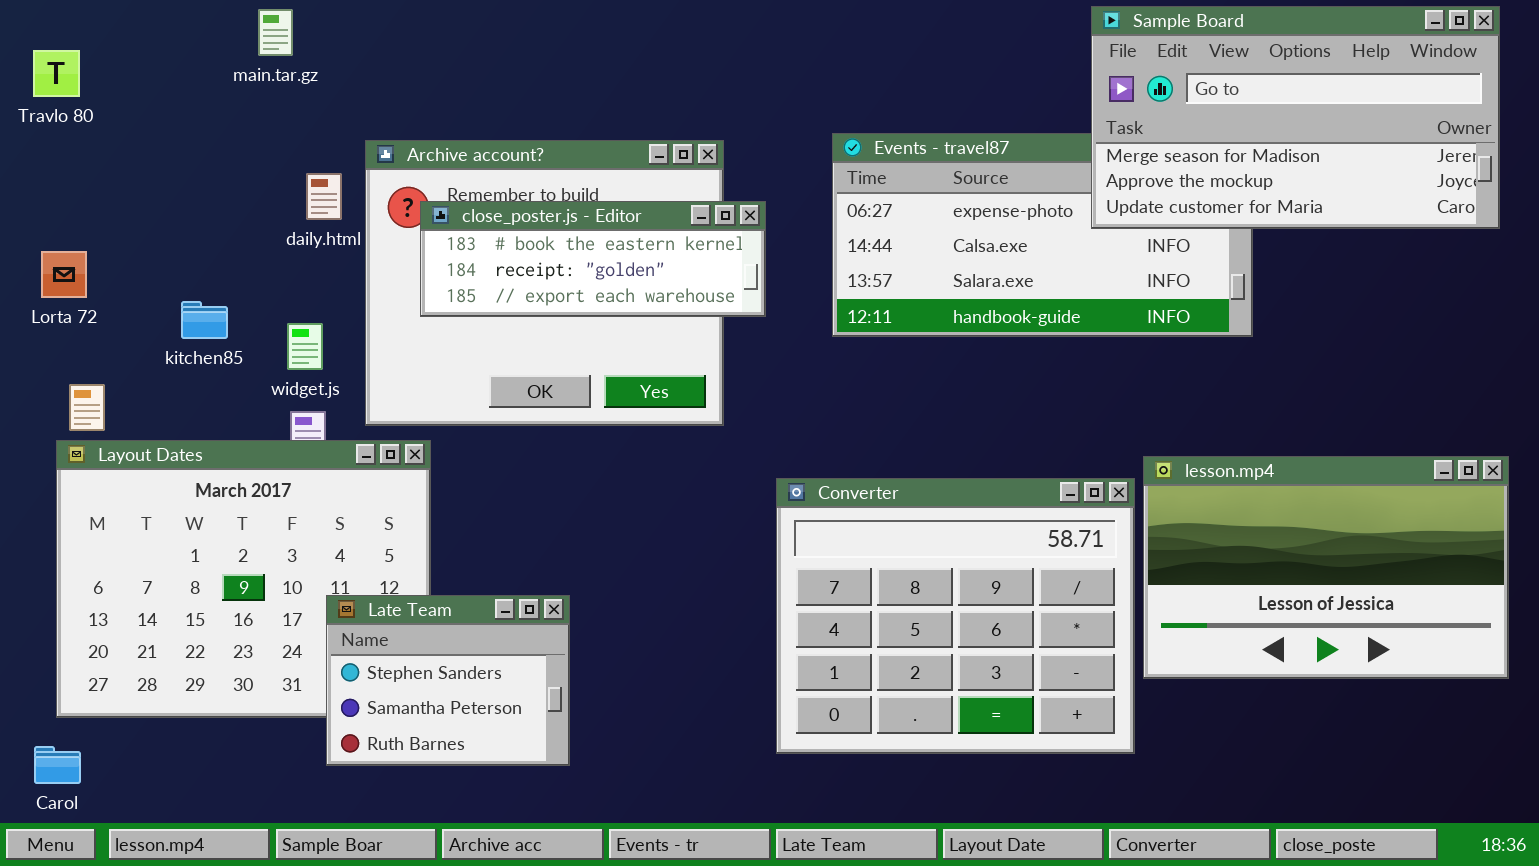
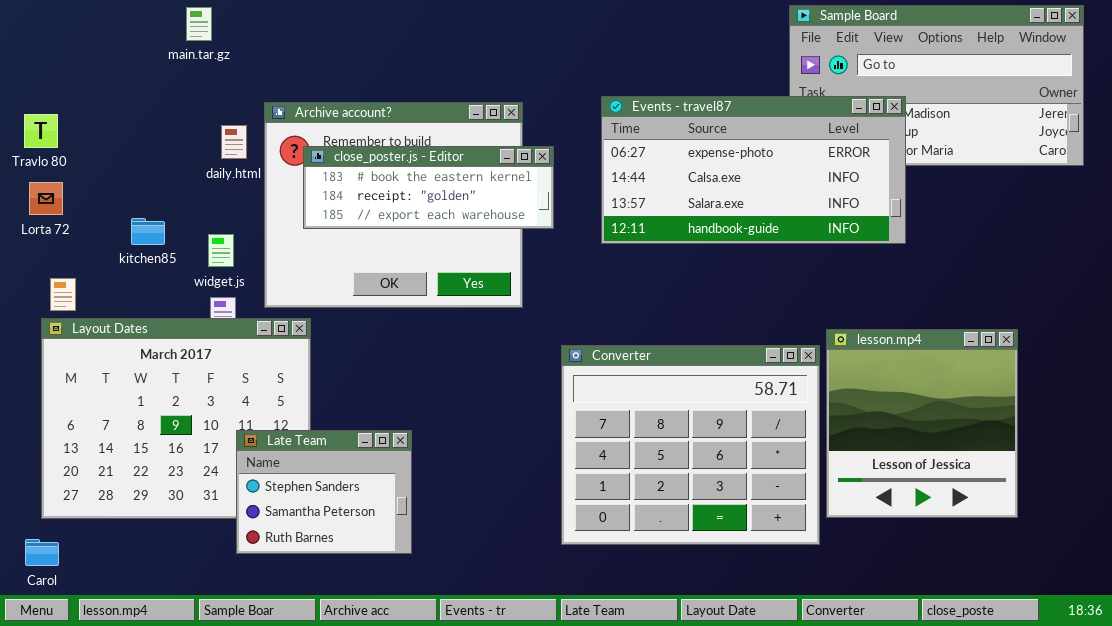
Travlo 80: [33,50,80,97] -> [24,114,58,148], moved
Events - travel87: [832,133,1253,337] -> [601,96,906,244], raised
lesson.mp4: [1143,456,1509,679] -> [826,329,1018,518], resized

